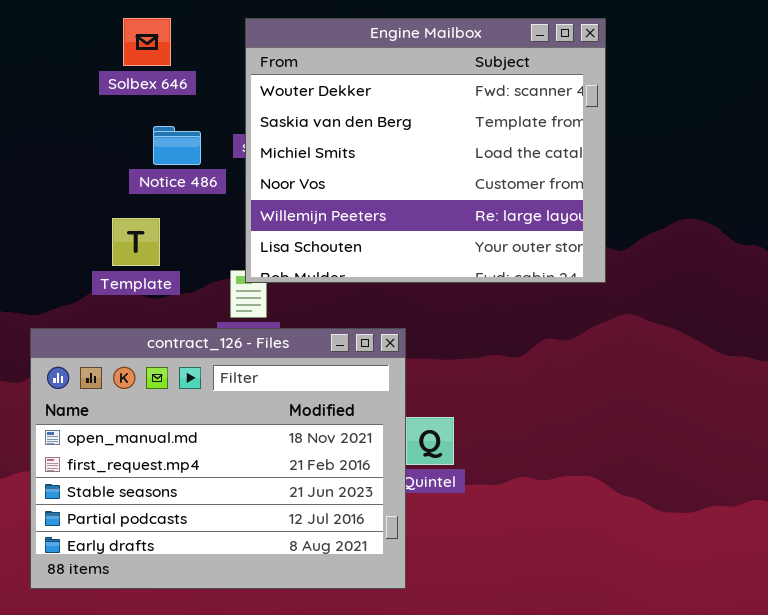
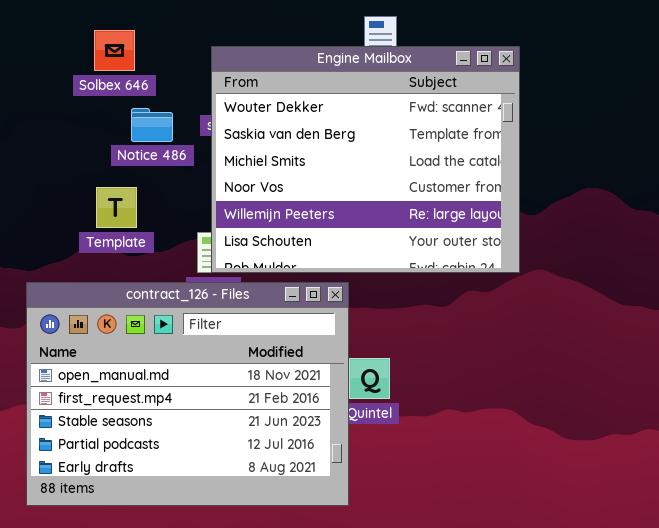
Solbex 646: [123,18,171,66] -> [94,30,135,71], moved
Engine Mailbox: [245,18,606,283] -> [211,46,520,273], moved

